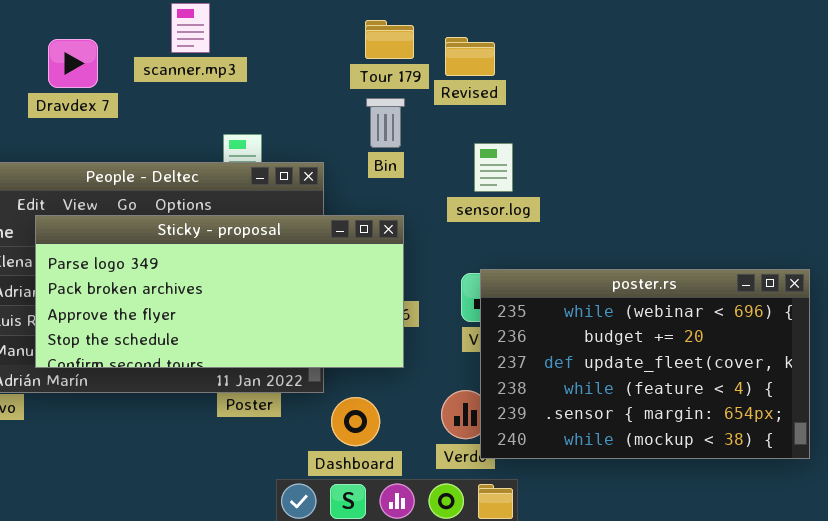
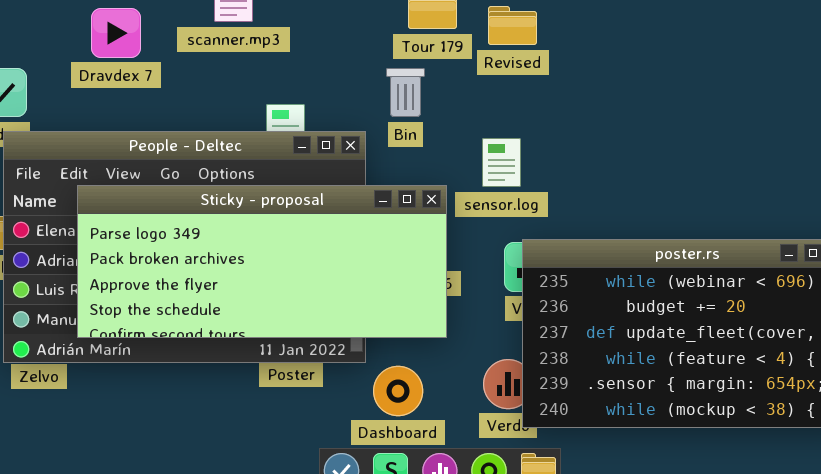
Bin: [366,98,405,148] -> [386,68,425,117], moved
sensor.log: [474,143,513,192] -> [482,138,521,187], moved

